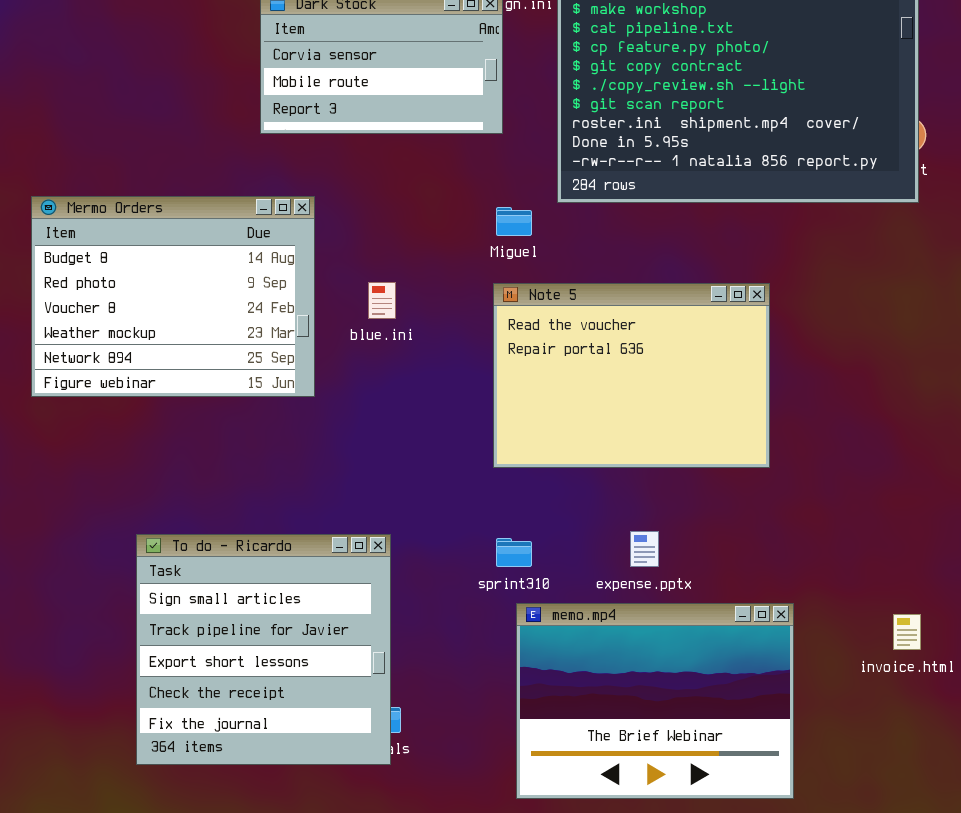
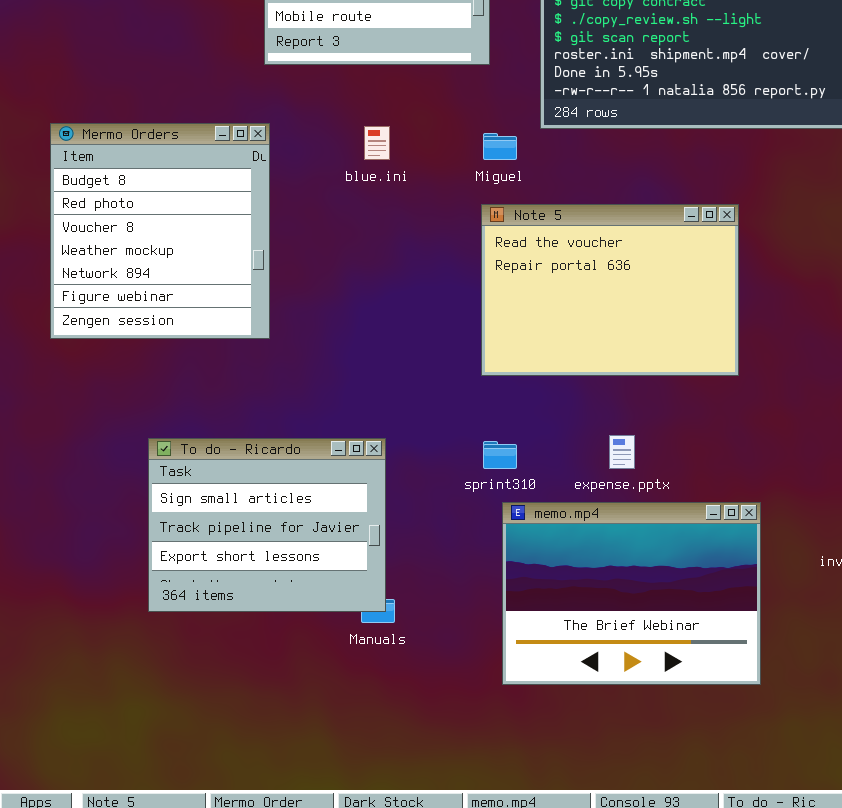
Mermo Orders: [31,196,315,397] -> [50,123,270,339], resized
blue.ini: [368,282,396,319] -> [364,126,390,160], moved
To do - Ricardo: [136,534,391,765] -> [148,438,386,612], resized

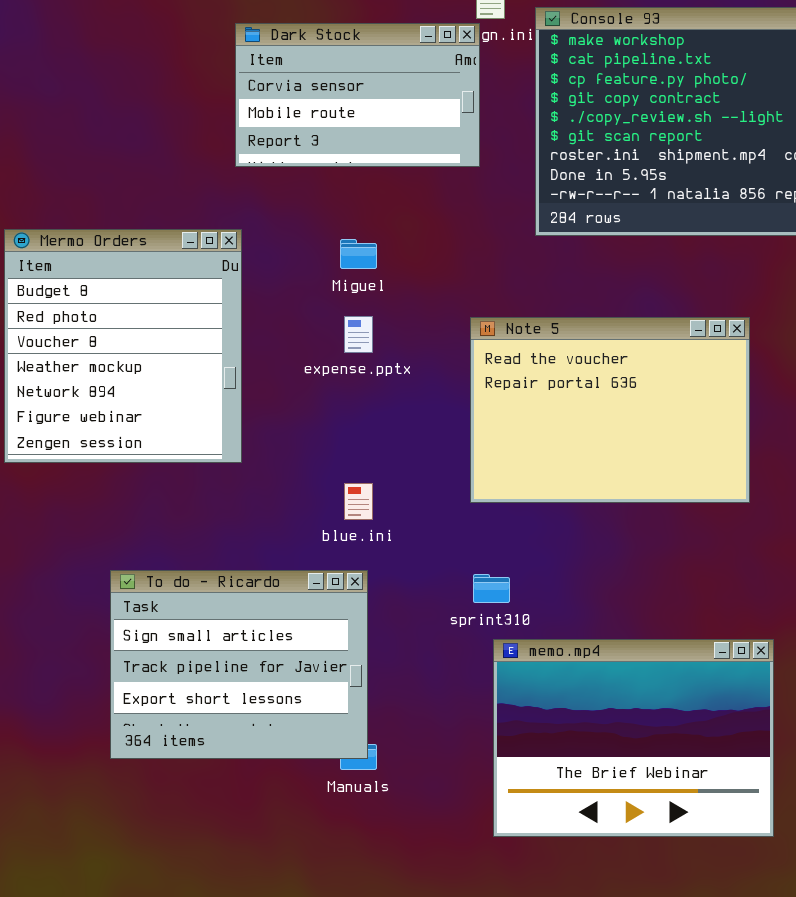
blue.ini: [364,126,390,160] -> [344,483,373,520], moved
Miguel: [483,133,517,160] -> [340,239,377,269], moved
expense.pptx: [609,435,635,469] -> [344,316,373,353], moved

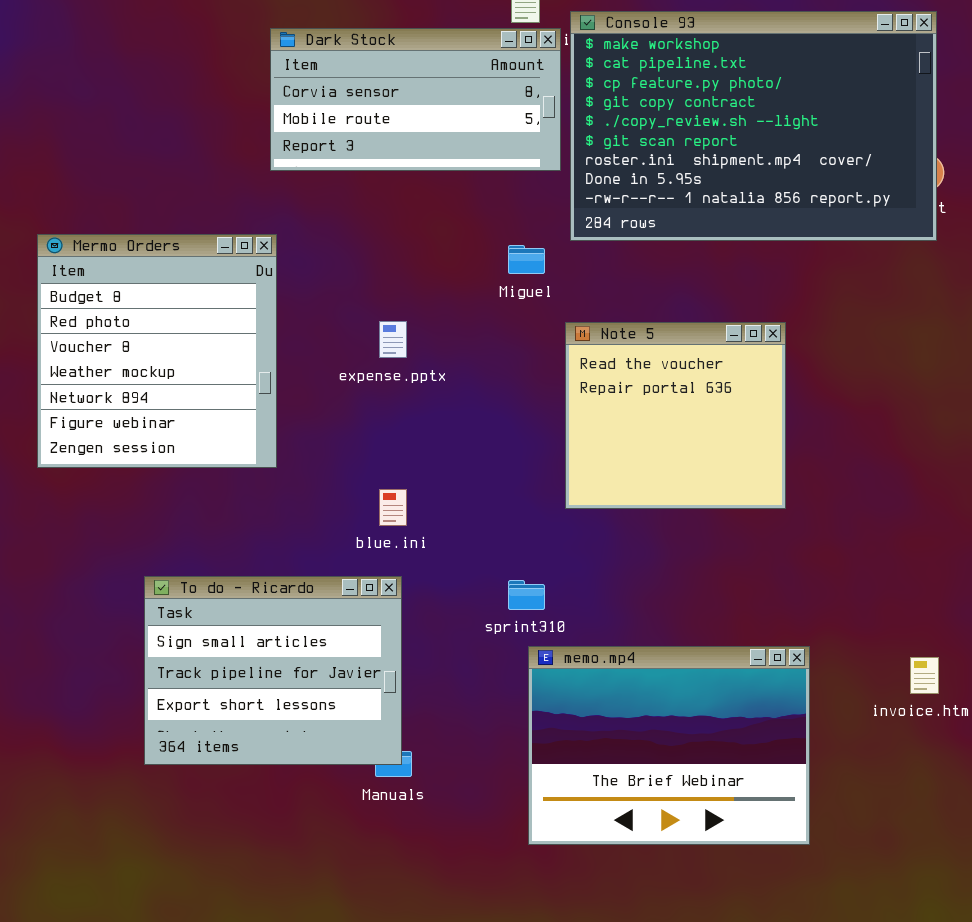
Dark Stock: [235,23,480,167] -> [270,28,561,171], resized
Miguel: [340,239,377,269] -> [508,245,545,274], moved
Note 5: [470,317,750,503] -> [565,322,786,509], resized

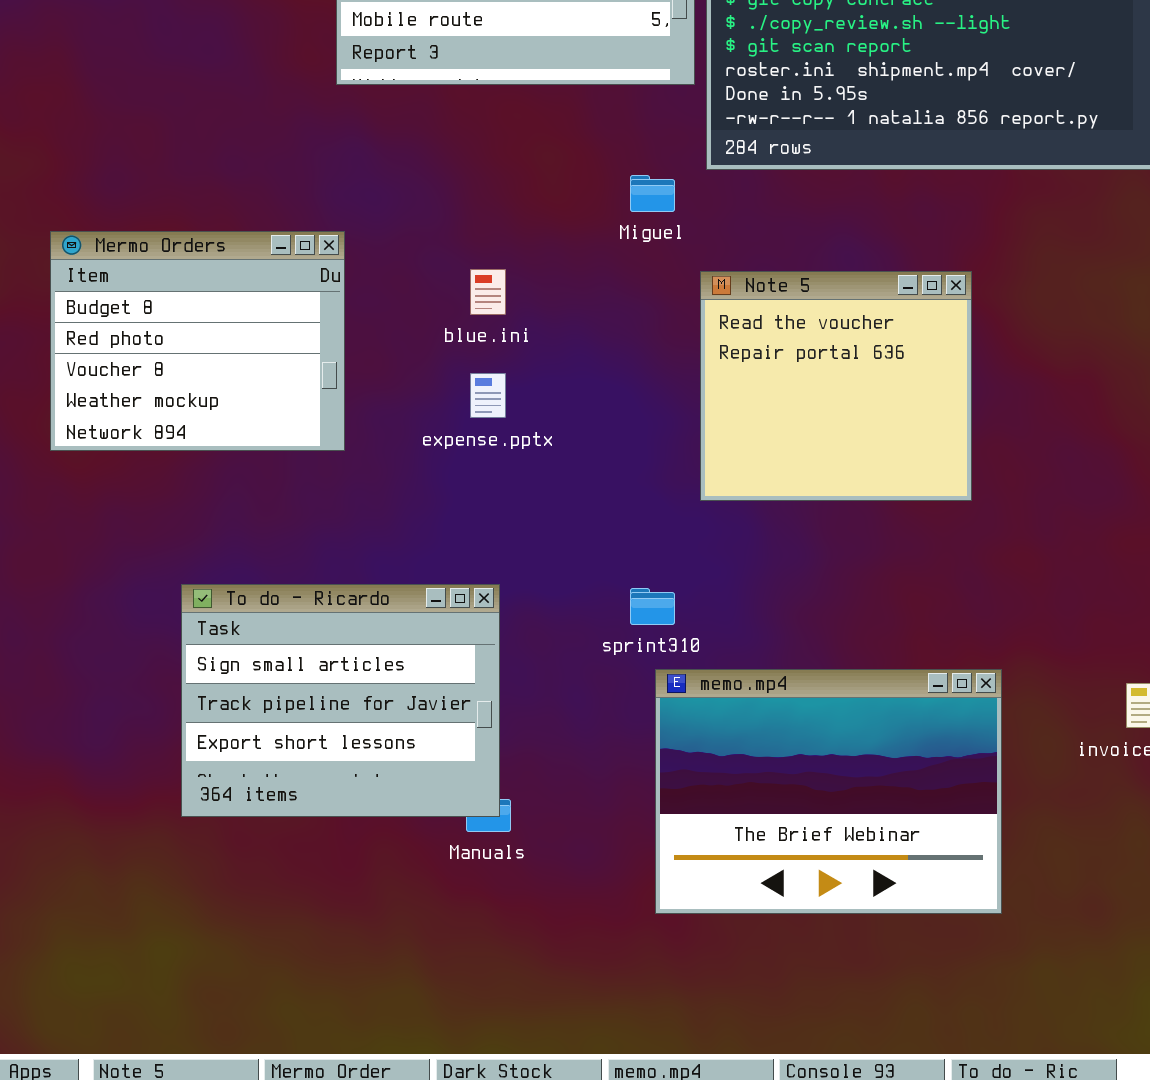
Mermo Orders: [37,234,277,468] -> [50,231,345,451], resized
expense.pptx: [379,321,407,358] -> [470,373,506,418], moved
blue.ini: [379,489,407,526] -> [470,269,506,315], moved

